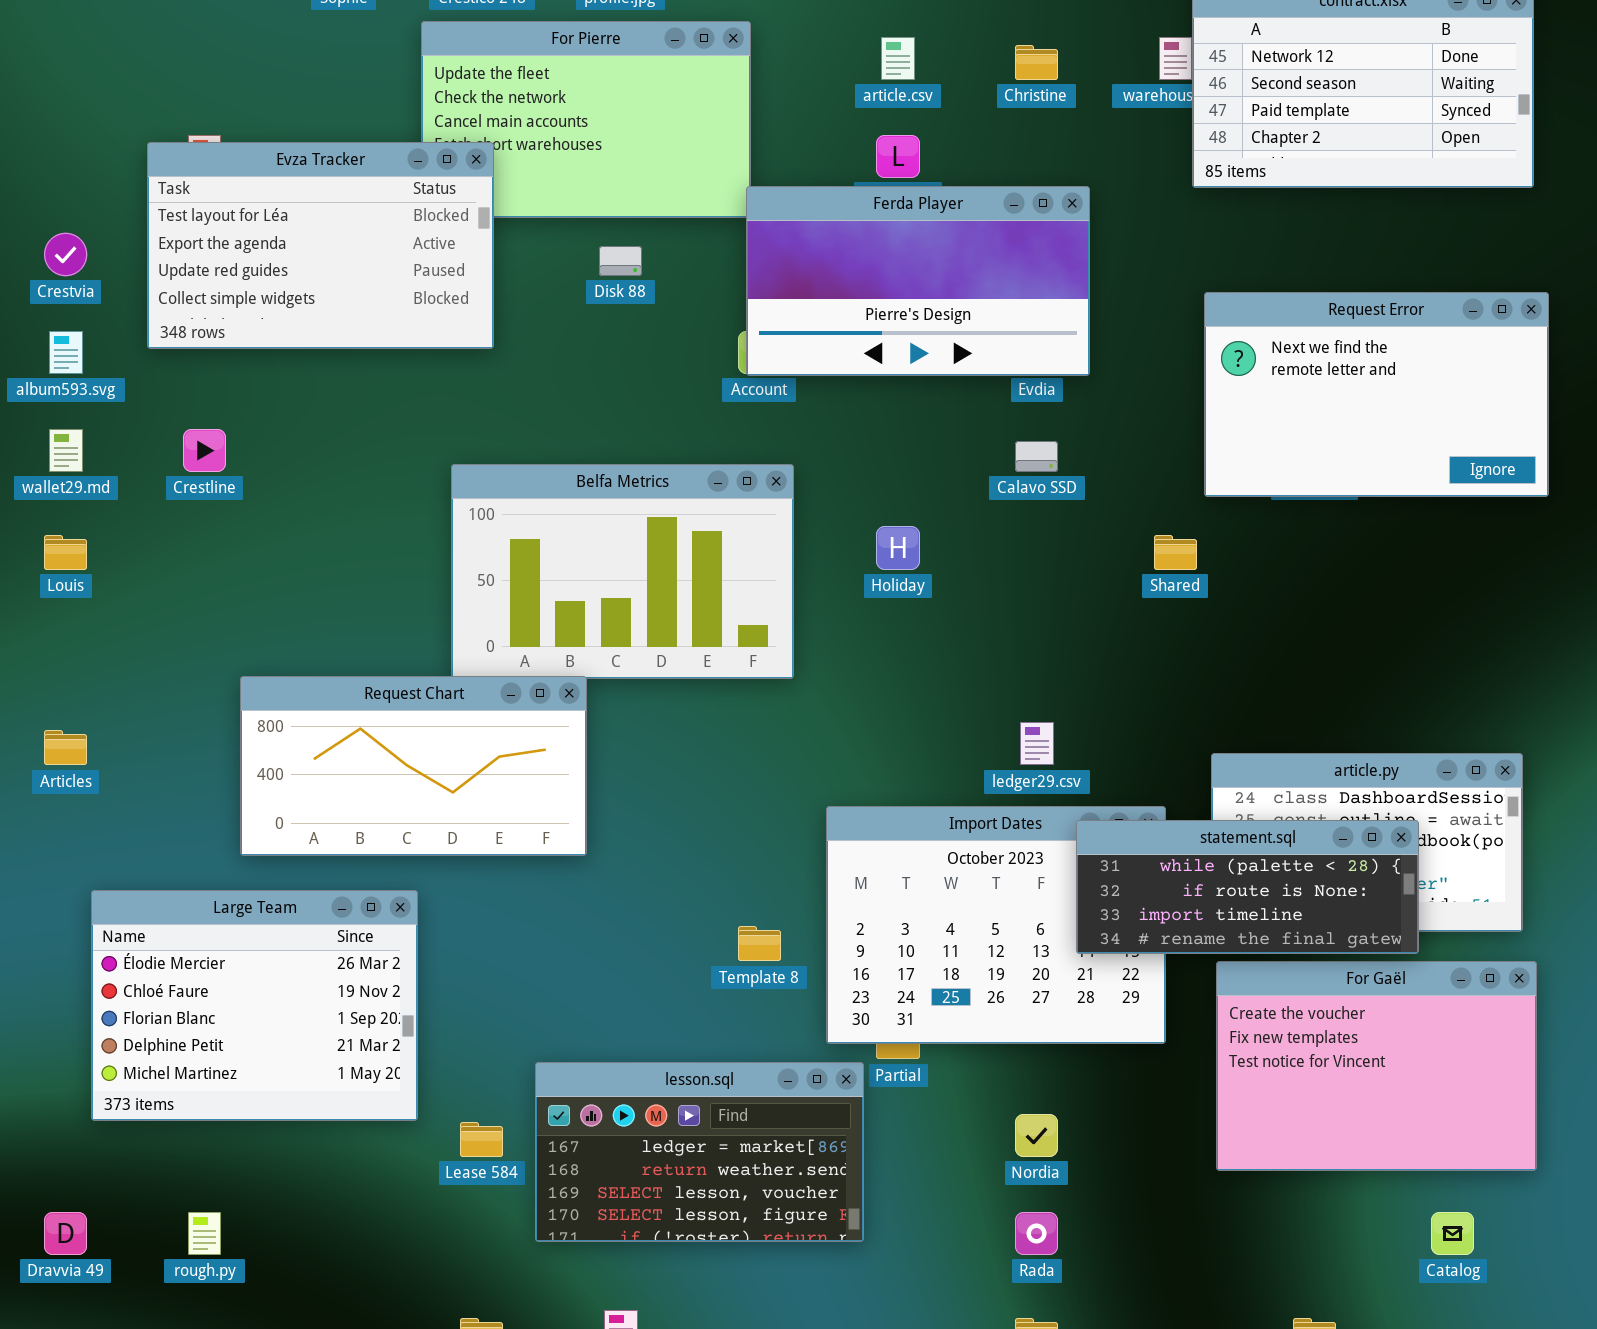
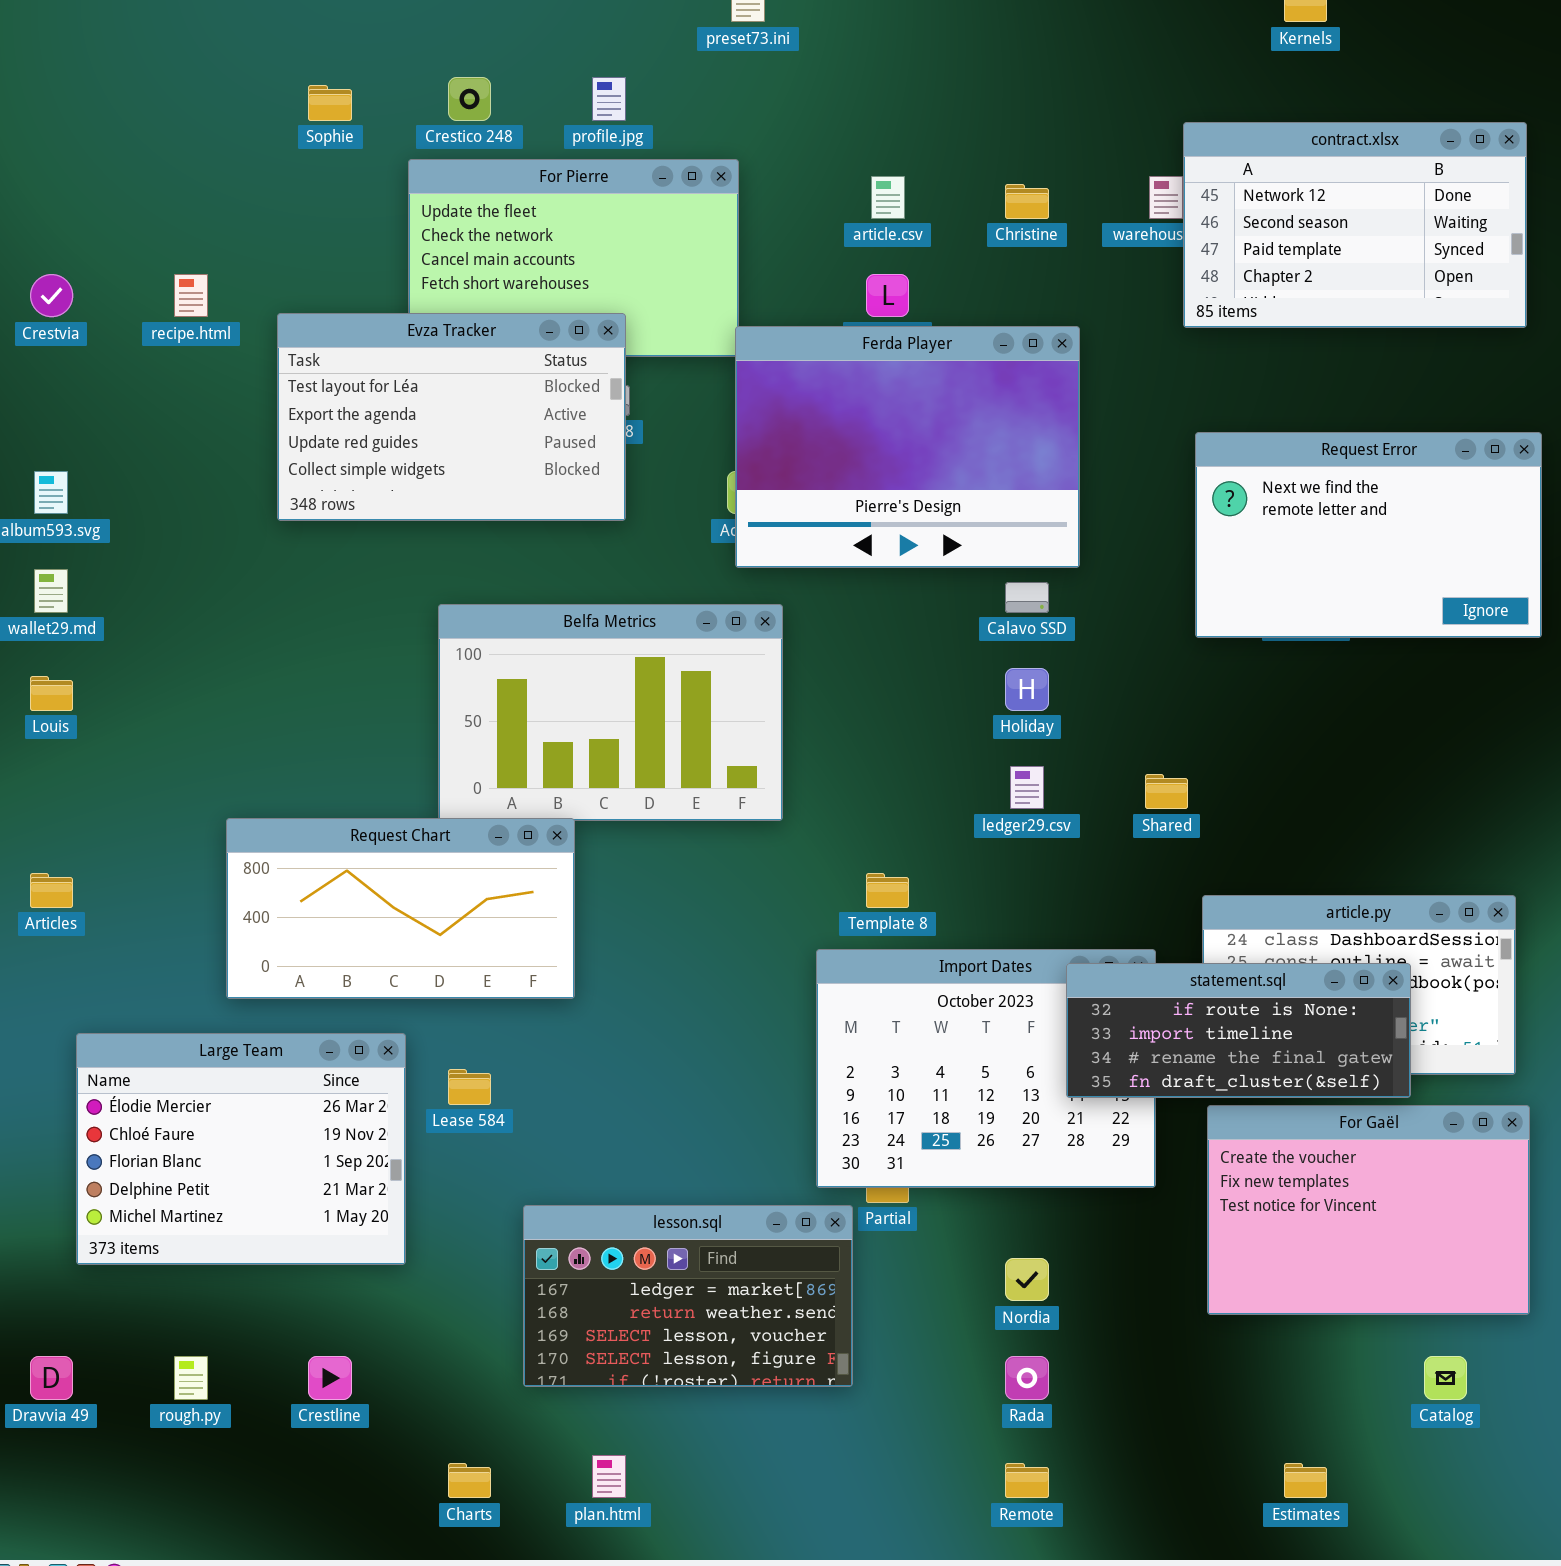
Evza Tracker: [147,142,494,349] -> [277,313,626,521], moved
Ferda Player: [746,186,1090,376] -> [735,326,1080,568], resized
Crestvia: [44,233,87,276] -> [30,274,73,317], moved
Crestline: [183,429,226,472] -> [308,1356,352,1400], moved
Holiday: [876,526,920,570] -> [1005,668,1049,711], moved
Shared: [1154,535,1197,570] -> [1145,774,1188,809], moved
ledger29.csv: [1020,722,1054,765] -> [1010,766,1044,809], moved
statement.sql: [1076,820,1419,954] -> [1066,963,1411,1098], scrolled down 1 row
Template 8: [738,926,781,961] -> [866,873,909,908], moved
Lease 584: [460,1122,503,1157] -> [448,1069,491,1105], moved

